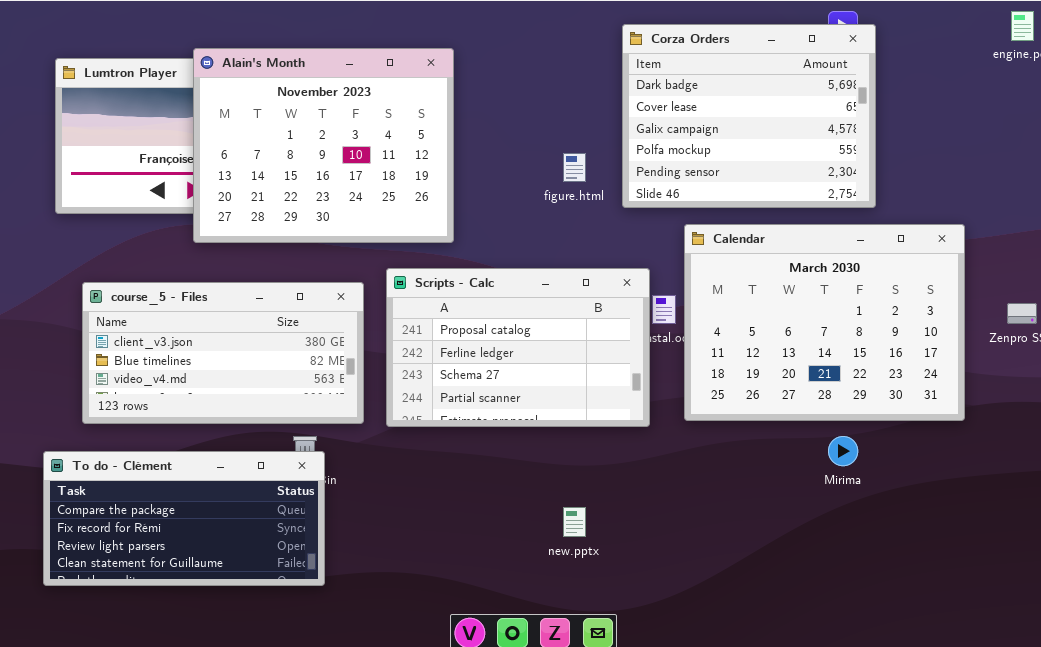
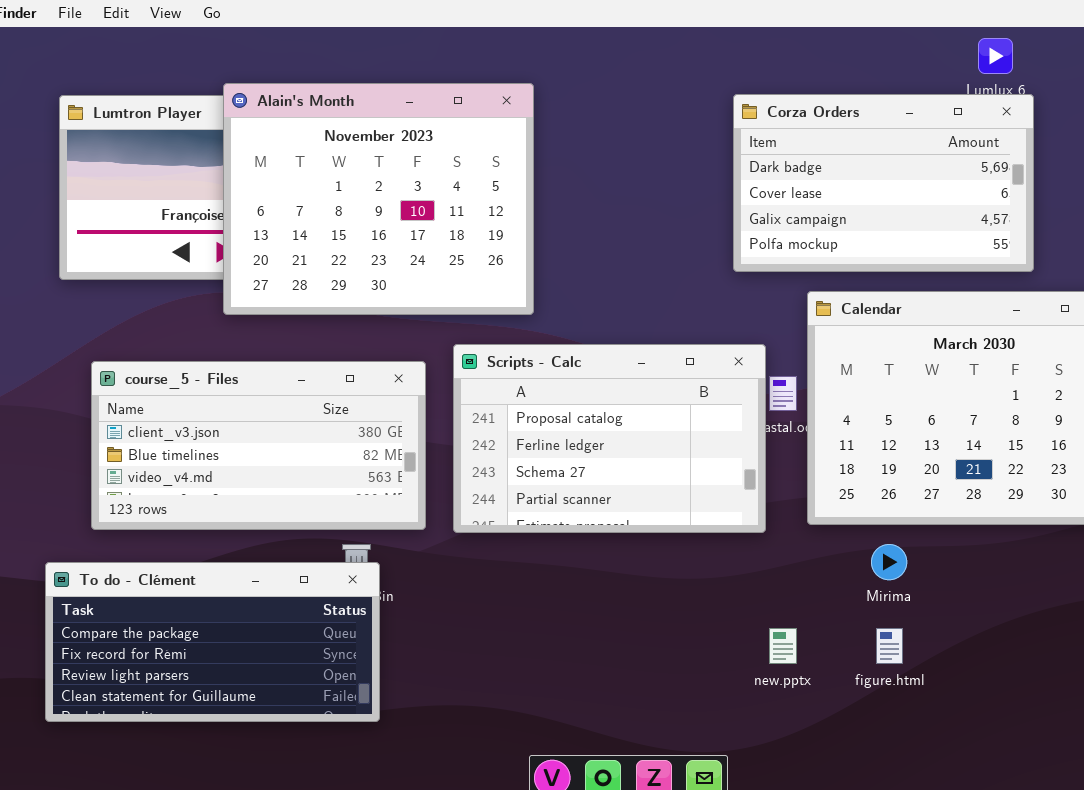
Corza Orders: [622,24,876,208] -> [733,94,1034,272], resized
figure.html: [563,153,586,182] -> [876,628,903,664], moved
Mirima: [828,436,858,466] -> [871,544,907,580], moved
new.pptx: [563,507,586,537] -> [769,628,797,664], moved

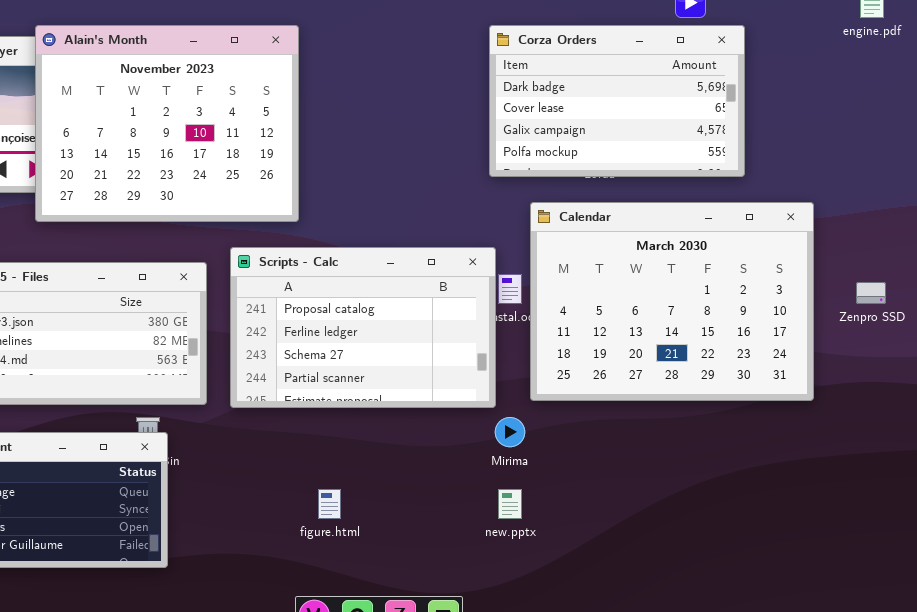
Corza Orders: [733,94,1034,272] -> [489,25,745,177], moved
Mirima: [871,544,907,580] -> [495,417,525,447], moved
figure.html: [876,628,903,664] -> [318,489,341,519], moved

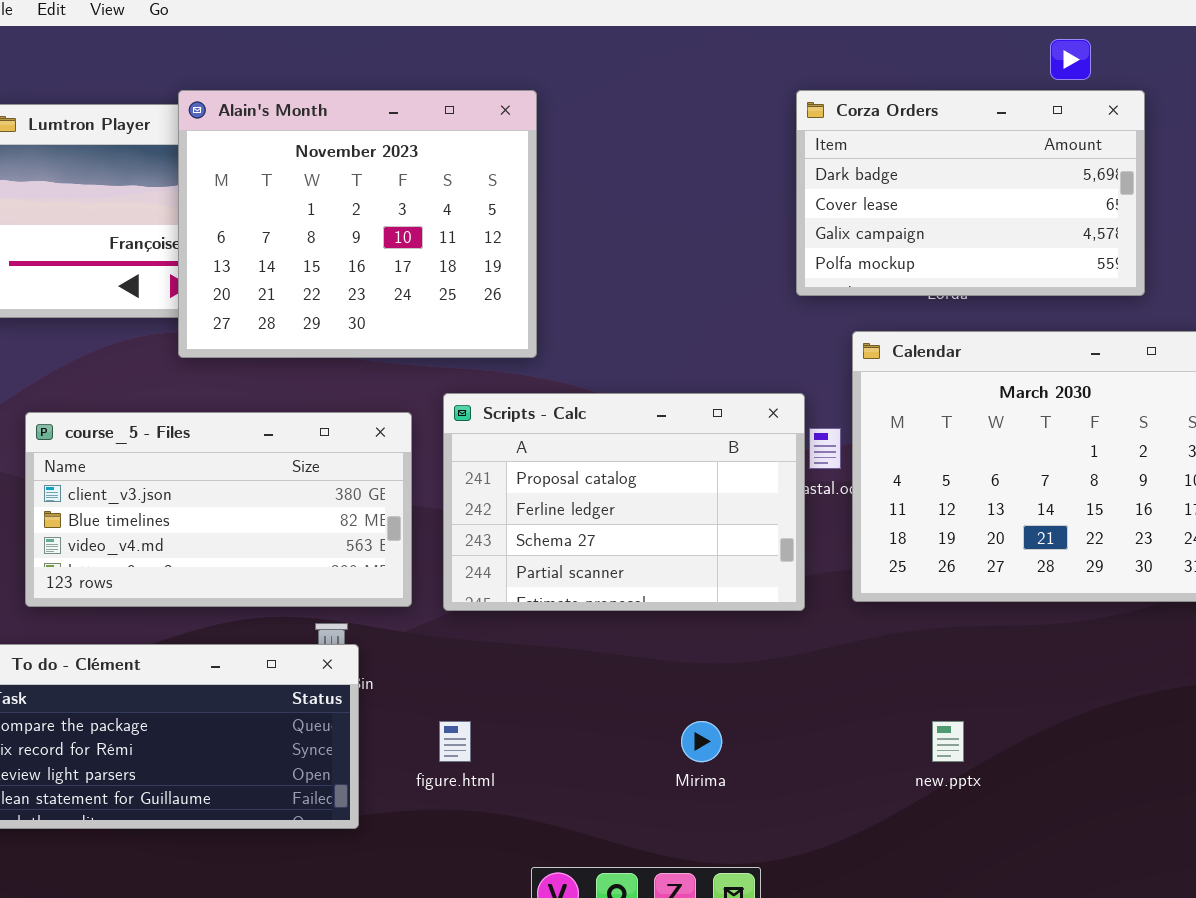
Mirima: [495,417,525,447] -> [681,721,722,762], moved
figure.html: [318,489,341,519] -> [439,721,471,762], moved
new.pptx: [498,489,522,519] -> [932,721,964,762], moved

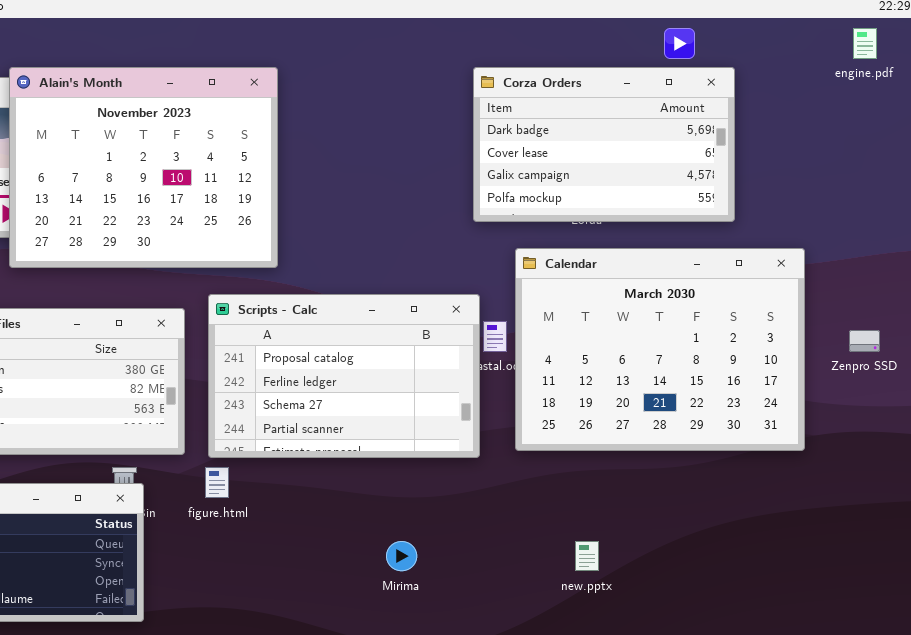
figure.html: [439,721,471,762] -> [205,467,229,498], moved

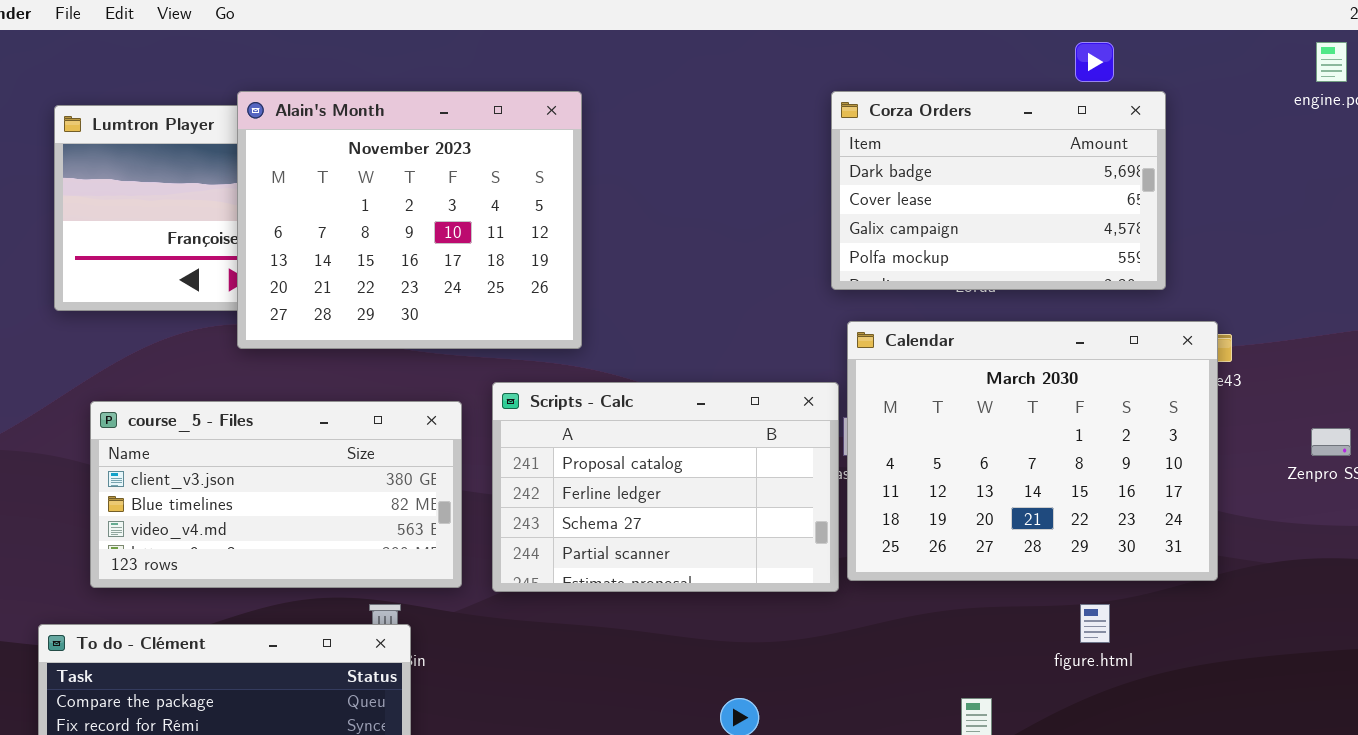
Calendar: [515,248,805,451] -> [847,321,1218,581], moved
figure.html: [205,467,229,498] -> [1080,604,1110,643], moved

